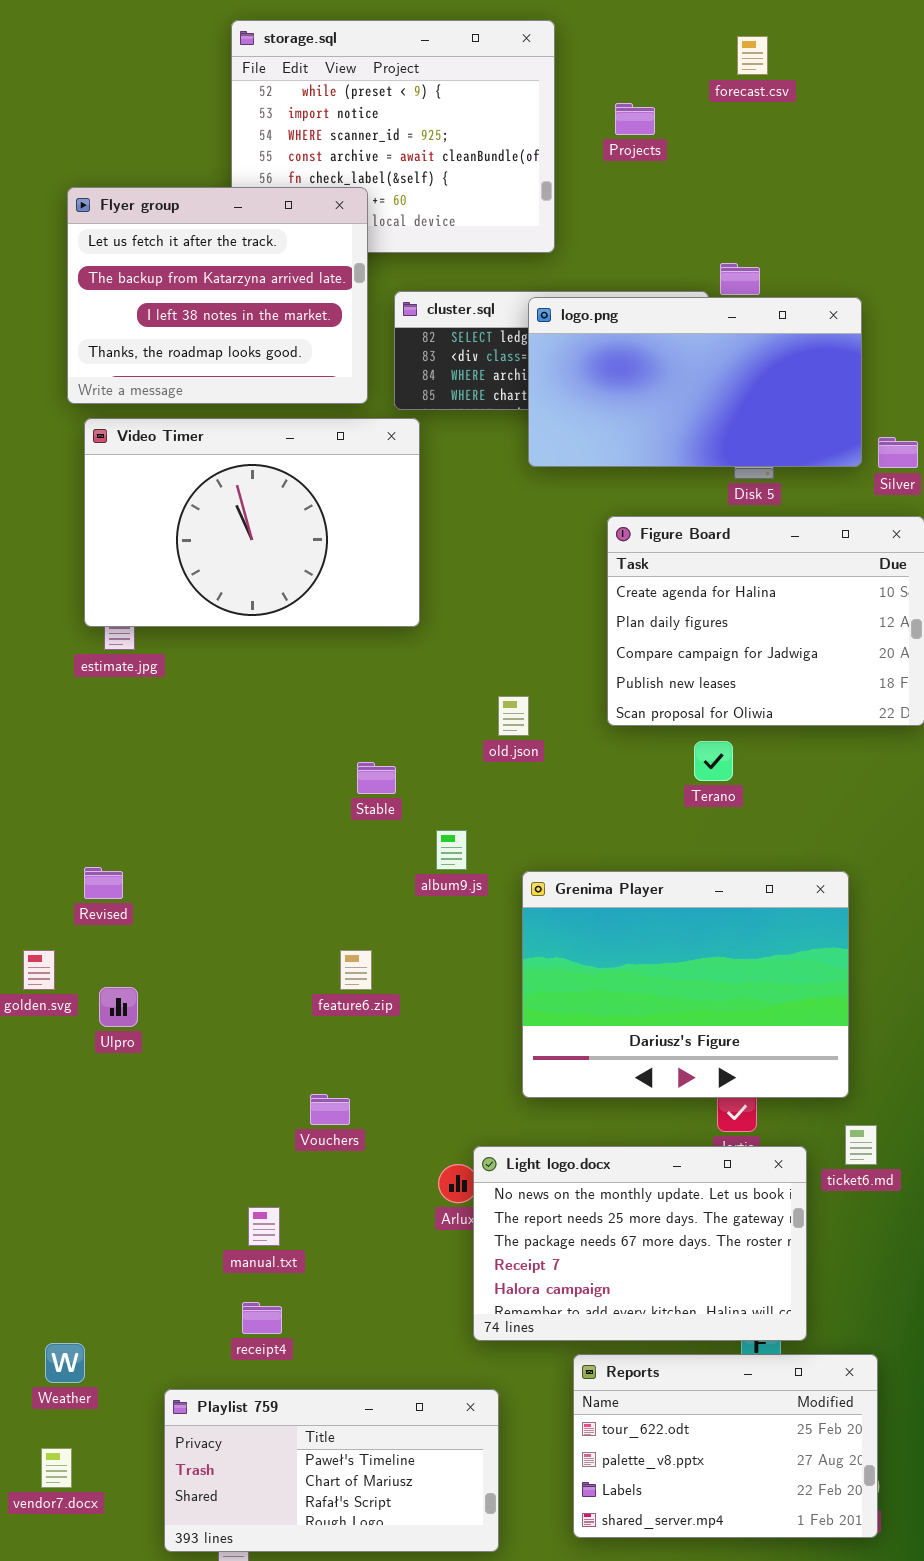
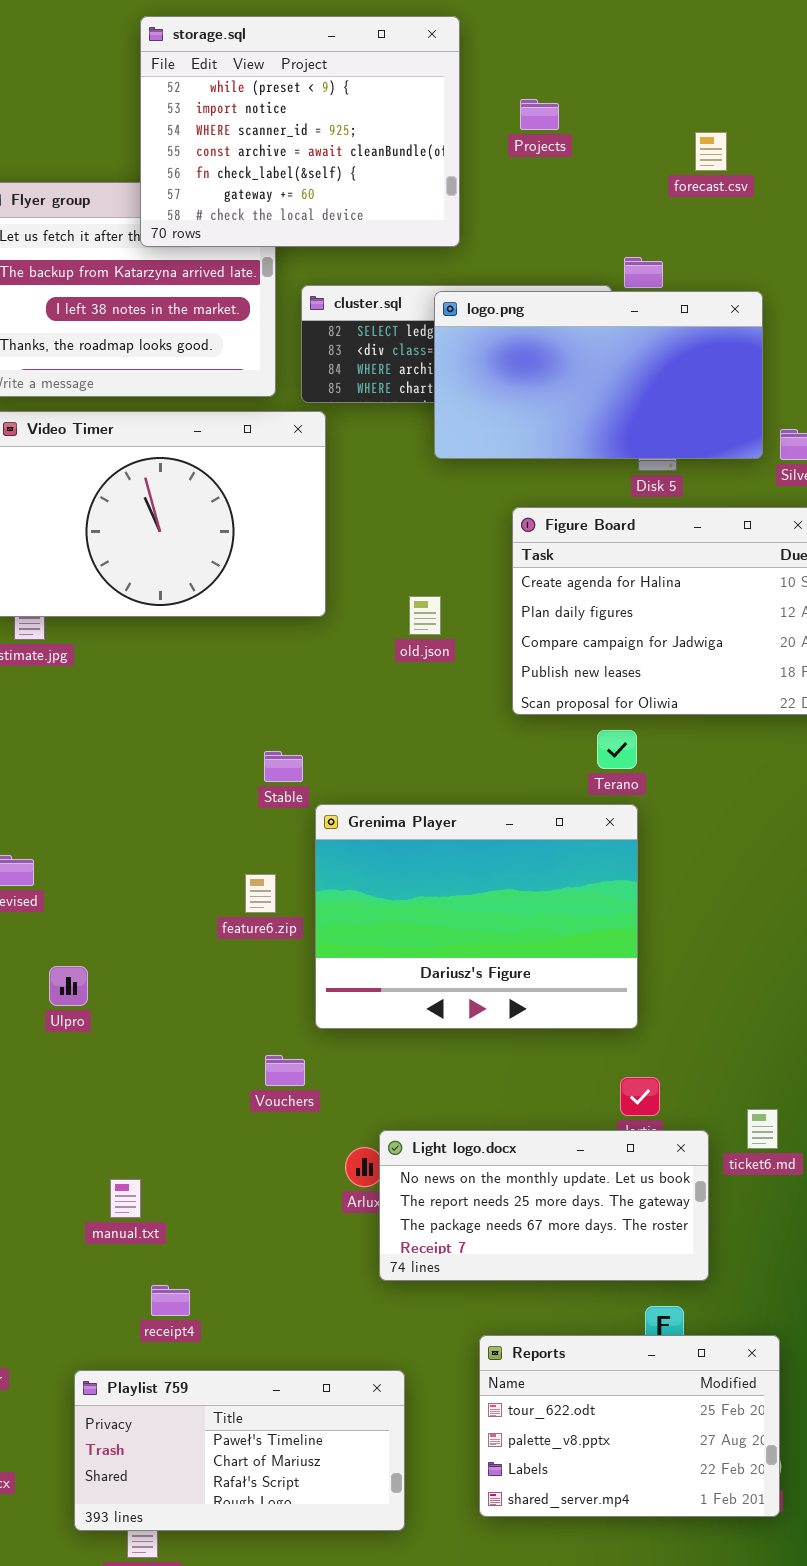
storage.sql: [231,20,555,253] -> [140,16,460,247], raised
forecast.csv: [737,36,768,75] -> [695,132,727,171], moved
old.json: [498,696,529,736] -> [409,596,441,635], moved
Grenima Player: [522,871,849,1098] -> [315,804,638,1029], moved
feature6.zip: [340,950,372,990] -> [245,874,276,913], moved
Ulpro: [99,987,138,1027] -> [49,966,88,1006], moved
Vouchers: [310,1094,350,1125] -> [265,1055,305,1086], moved
Light logo.docx: [473,1146,807,1341] -> [379,1130,709,1281], resized
manual.txt: [248,1207,280,1246] -> [110,1179,141,1218], moved

